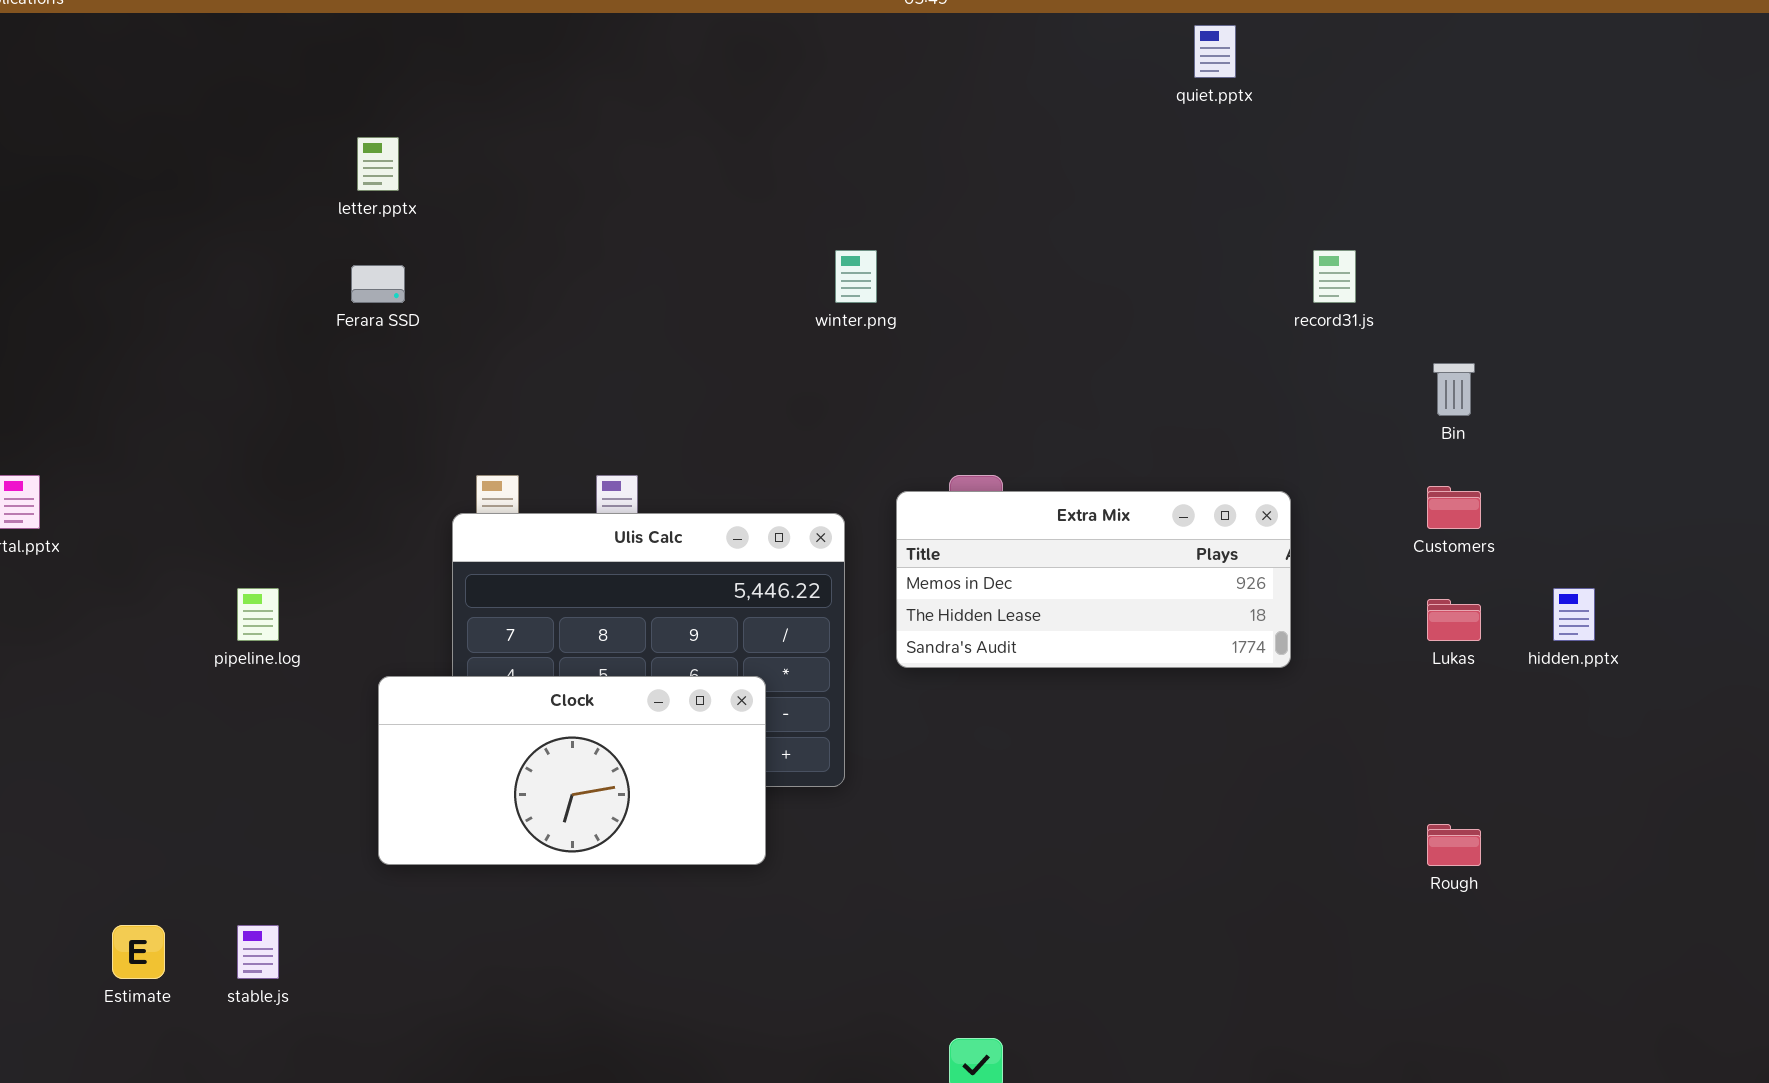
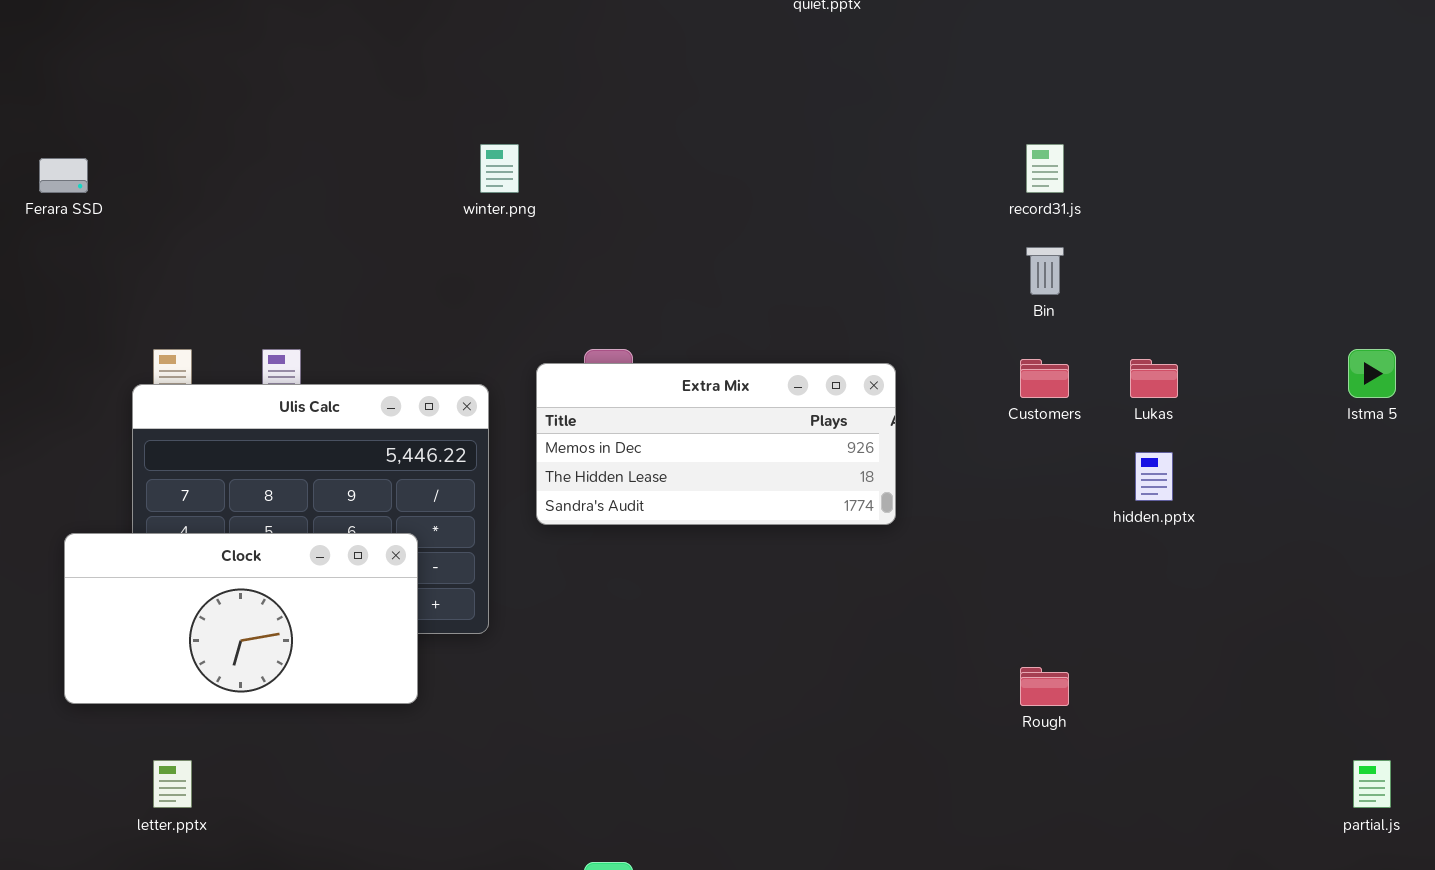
letter.pptx: [357,137,399,191] -> [153,760,192,808], moved
record31.js: [1313,250,1356,303] -> [1026,144,1064,193], moved
Lukas: [1427,599,1481,641] -> [1130,359,1178,398], moved

